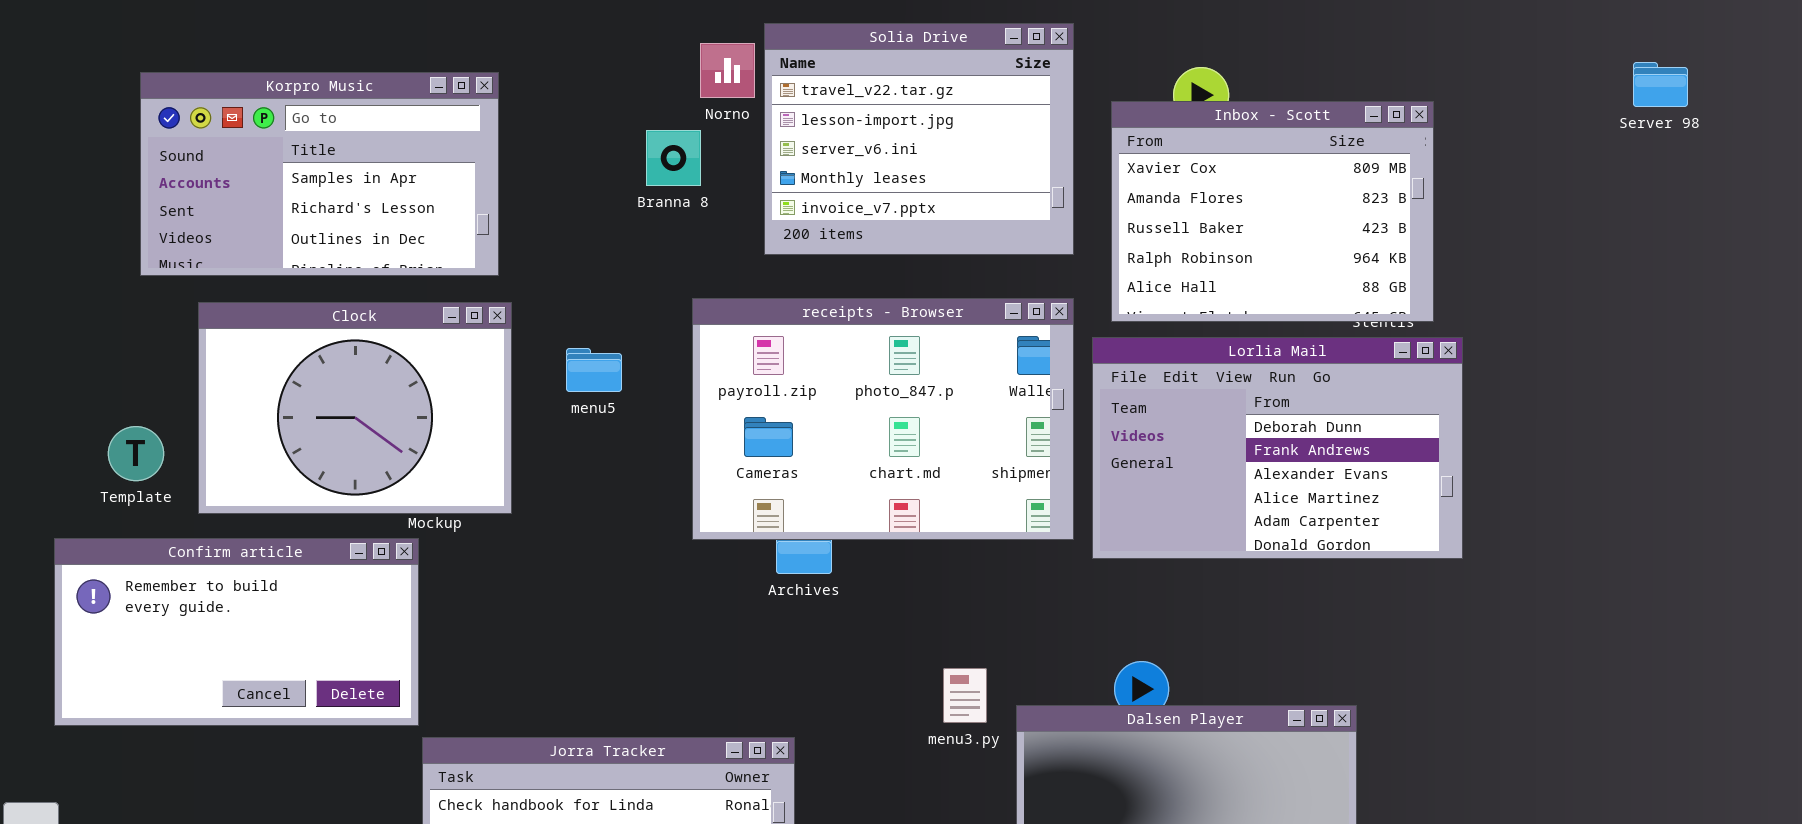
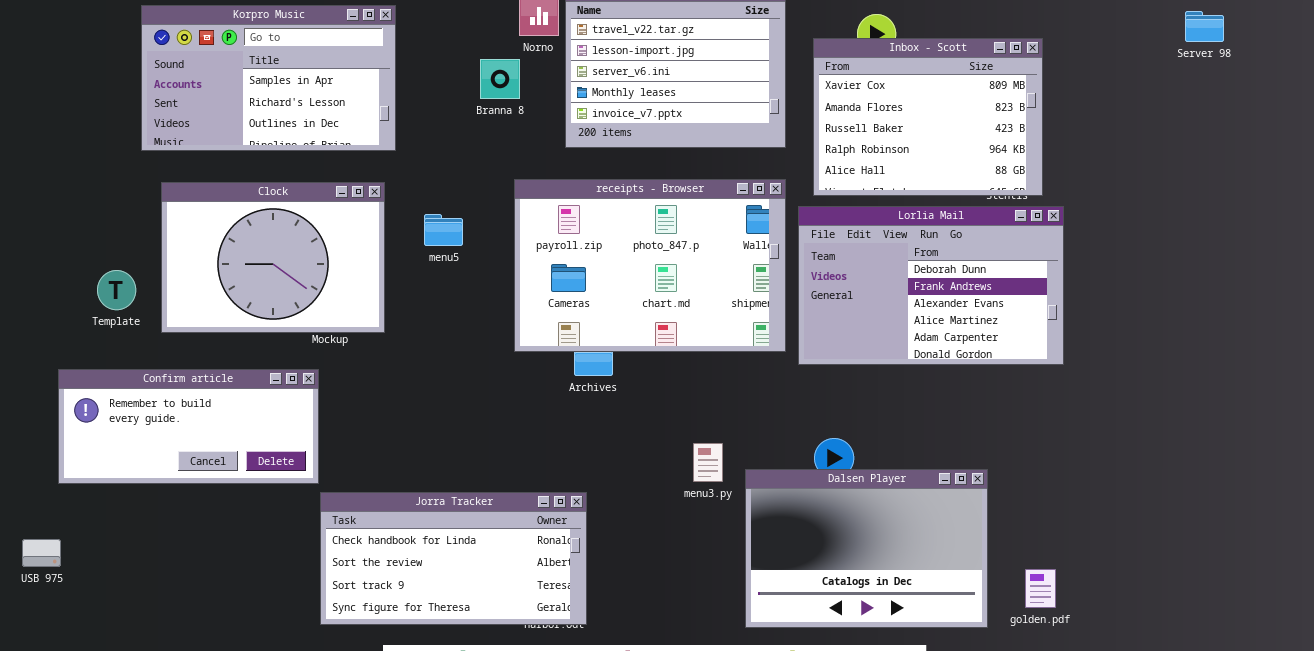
Korpro Music: [140,72,499,276] -> [141,5,396,151], moved
Confirm article: [54,538,419,726] -> [58,369,319,484], resized

